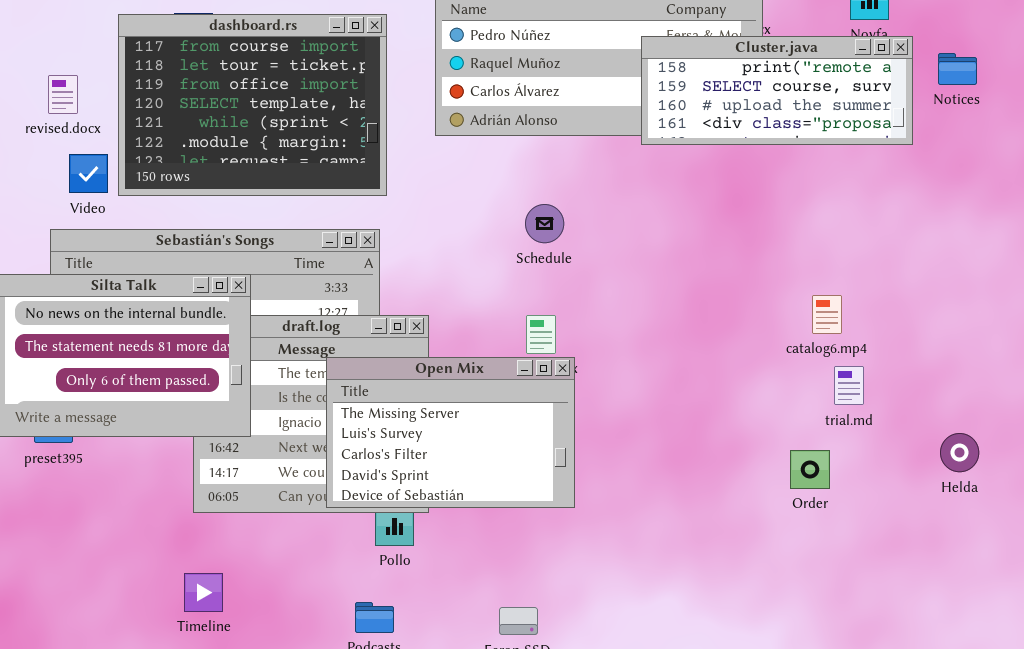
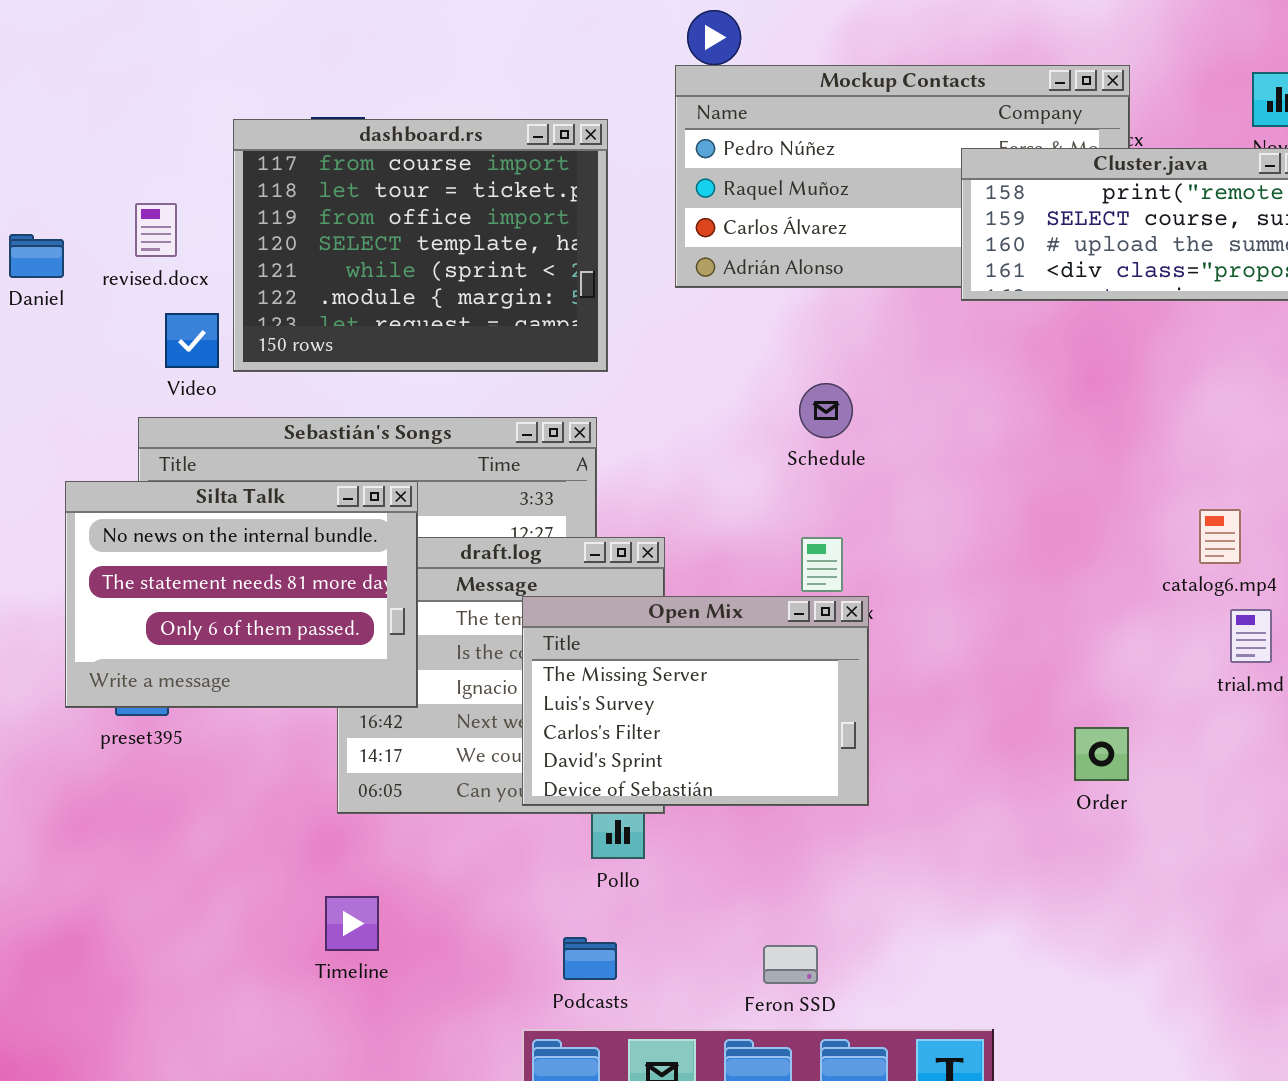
Order: [790,450,830,489] -> [1074,727,1129,781], moved

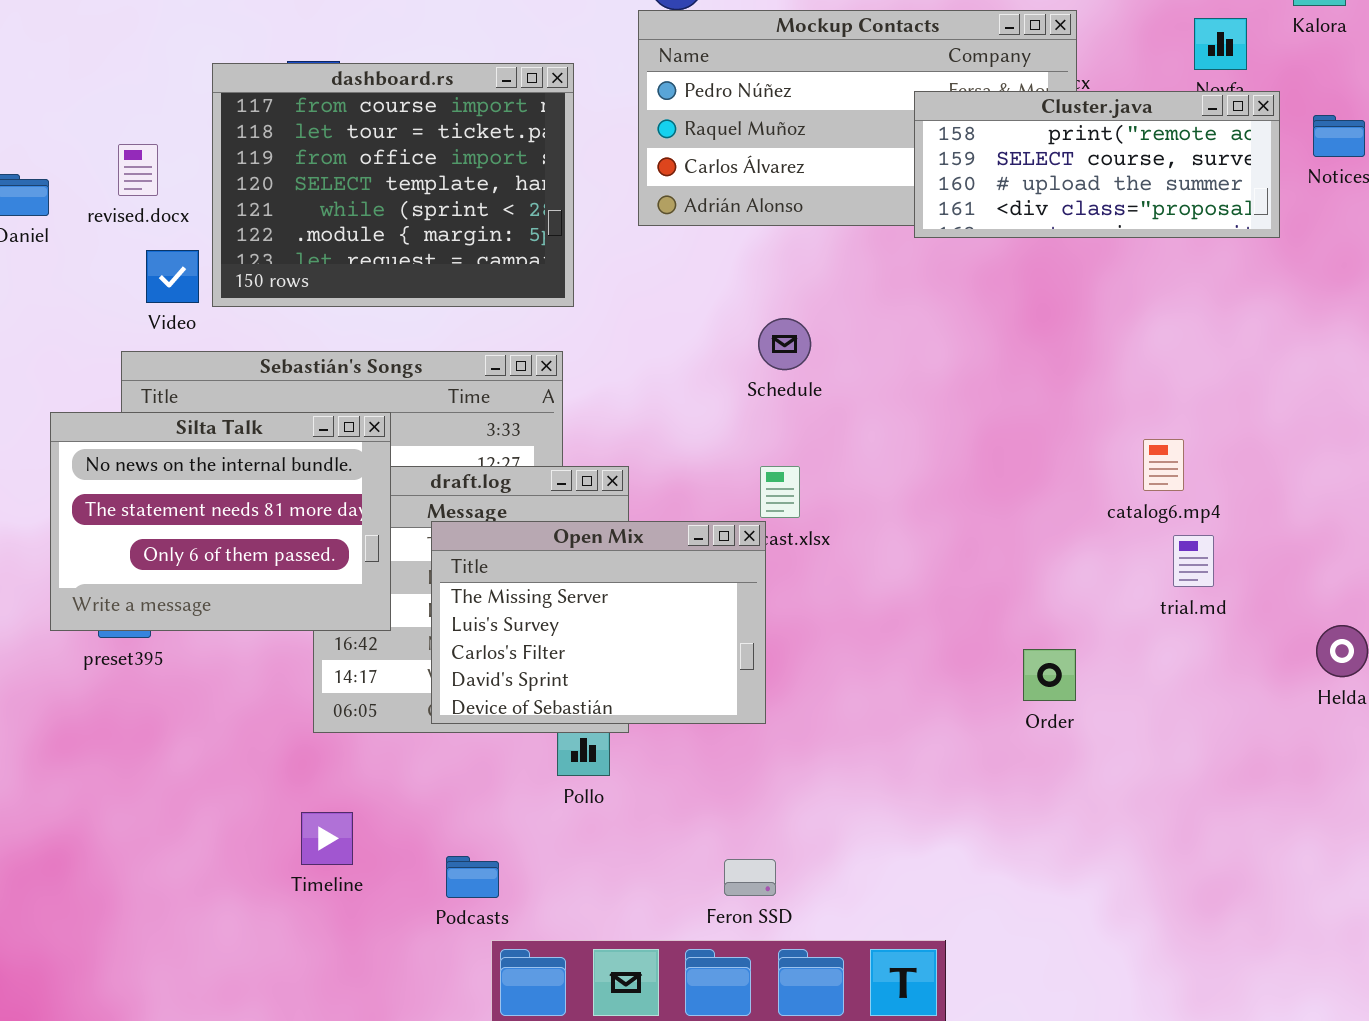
Open Mix: [522,596,869,806] -> [431,521,766,724], moved
Podcasts: [563,937,617,980] -> [446,856,499,898], moved

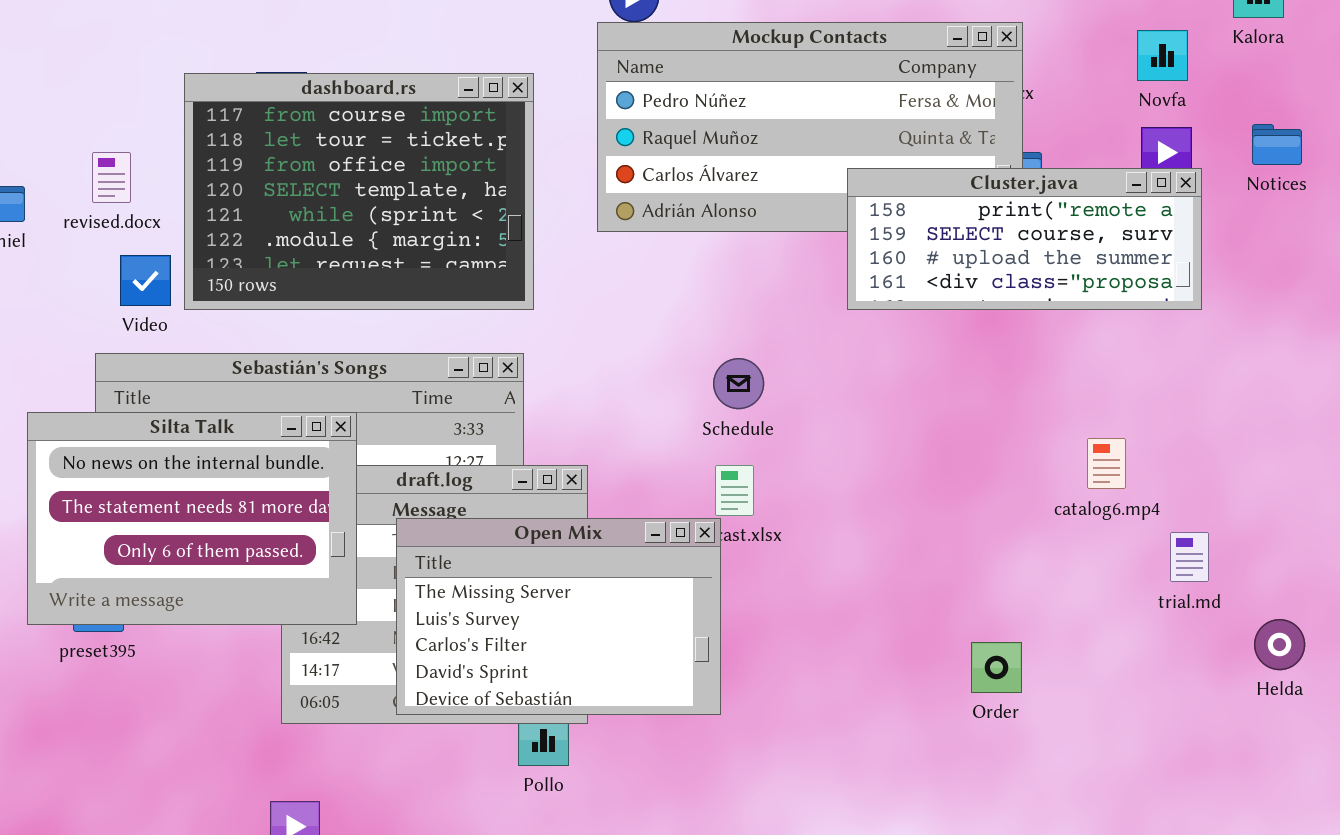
Cluster.java: [914,91,1280,238] -> [847,168,1202,310], moved
Schedule: [758,318,811,370] -> [713,358,764,409], moved
trial.md: [1173,535,1214,587] -> [1170,532,1209,582], moved

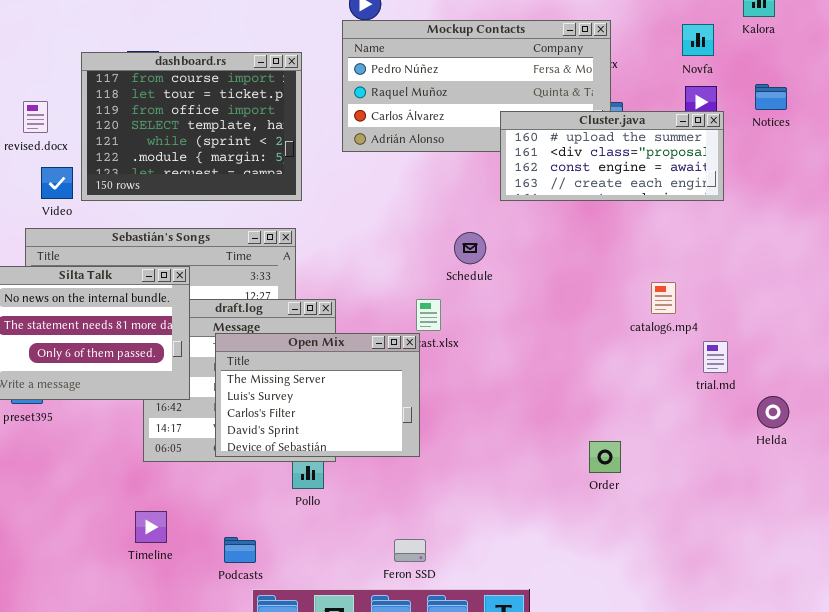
Cluster.java: [847,168,1202,310] -> [500,111,724,201], scrolled down 2 rows
Schedule: [713,358,764,409] -> [454,232,486,264], moved
Order: [971,642,1022,693] -> [589,441,621,473], moved

